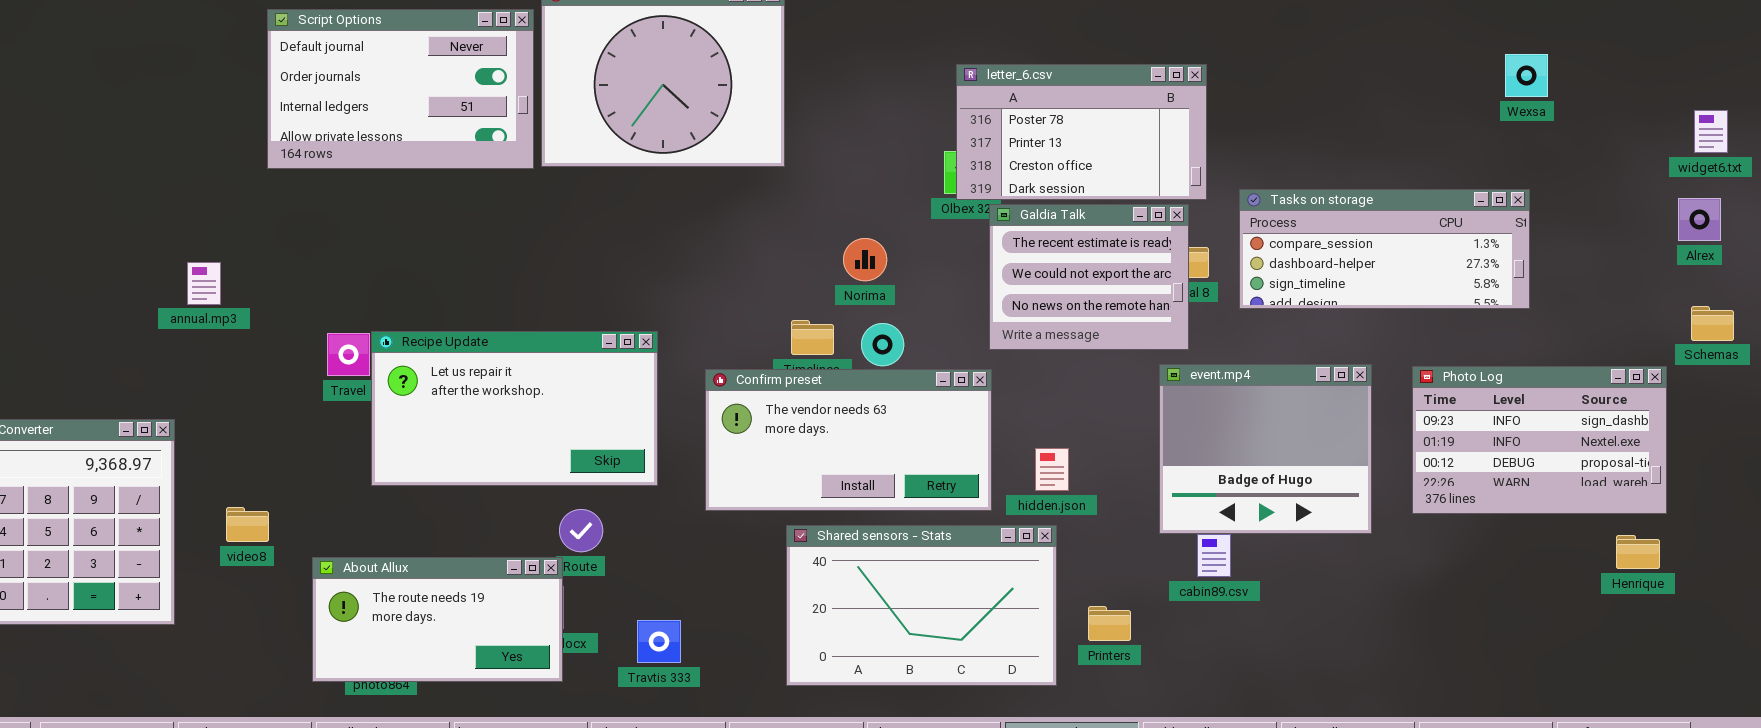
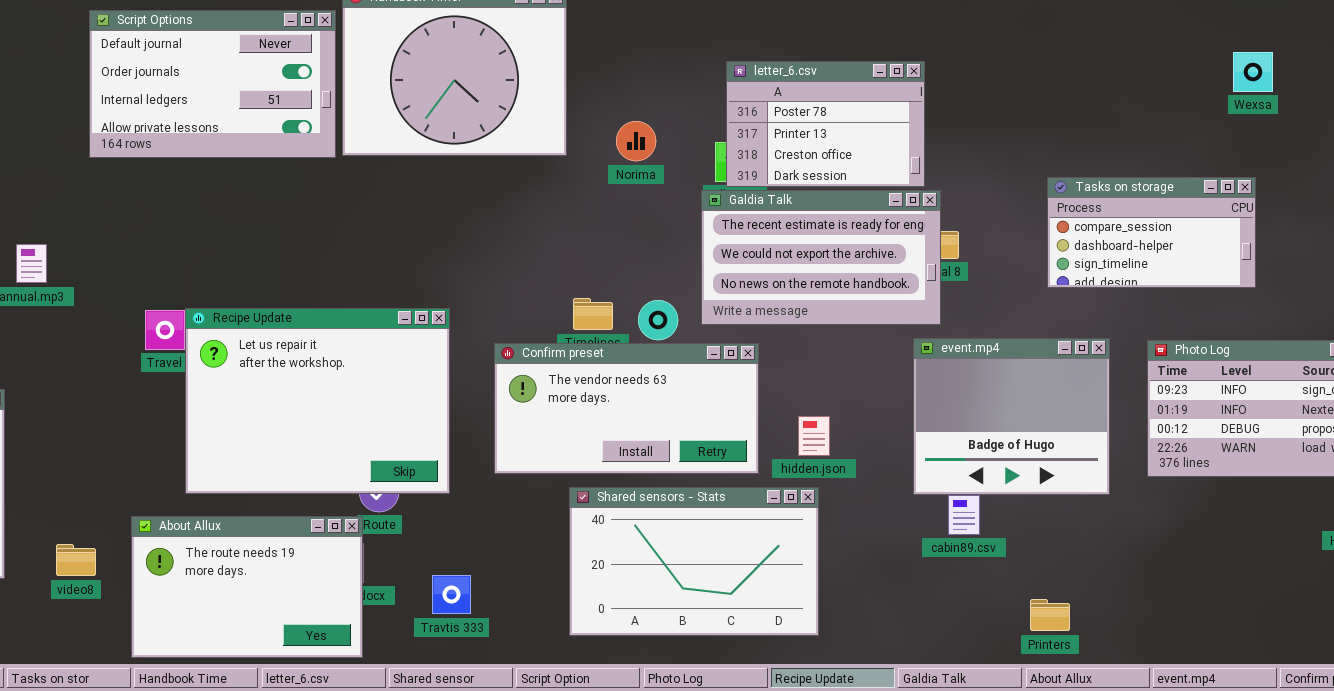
letter_6.csv: [956,64,1207,200] -> [726,61,925,187], resized
Tasks on storage: [1239,189,1530,309] -> [1047,177,1256,288], resized
Galdia Talk: [989,204,1189,350] -> [701,190,941,325], resized
Norima: [843,238,887,281] -> [616,121,656,161], moved
Recipe Update: [371,331,658,486] -> [185,308,450,494], resized
video8: [226,507,269,542] -> [56,544,96,576], moved
About Allux: [312,557,563,682] -> [131,516,363,658], resized
Printers: [1088,606,1131,641] -> [1030,599,1070,631], moved

